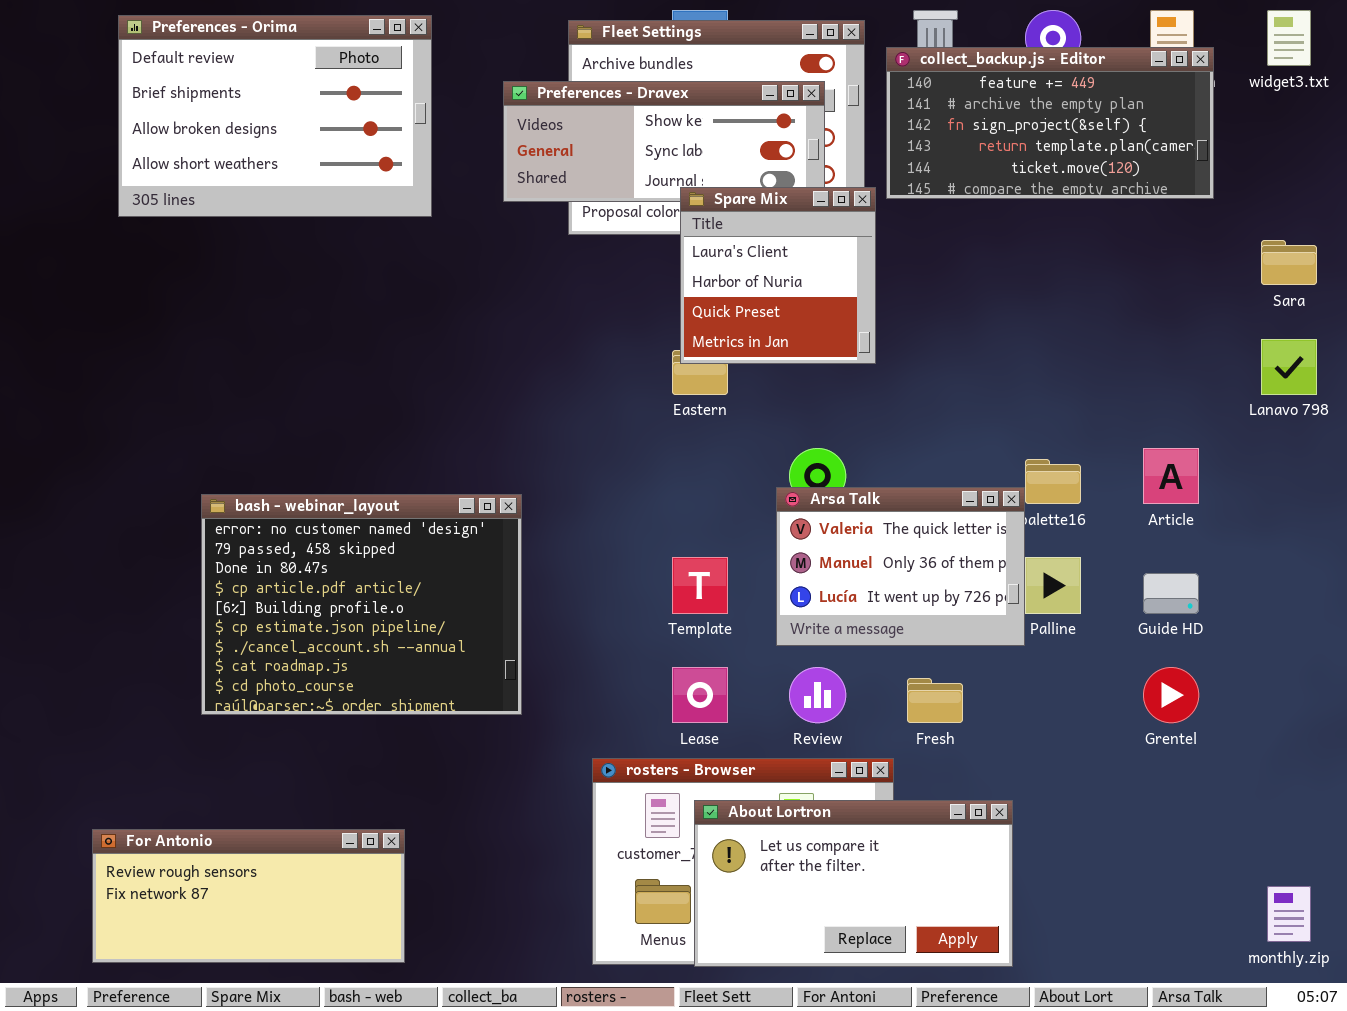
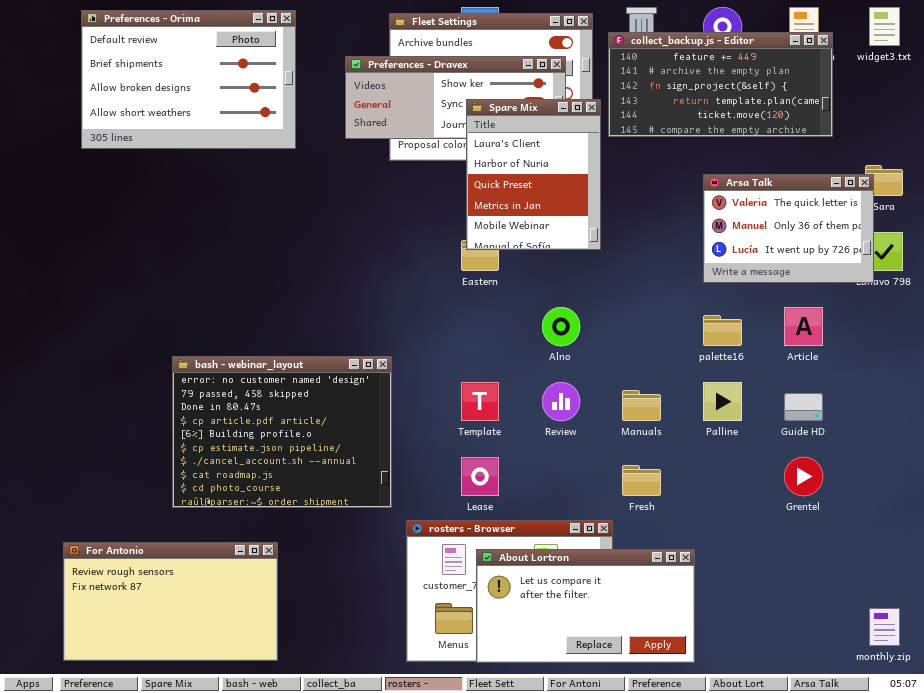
Spare Mix: [680,187,876,364] -> [466,99,601,250], resized
Arsa Talk: [776,487,1025,646] -> [703,174,874,283], moved
bash - webinar_layout: [201,494,522,715] -> [172,356,392,508], moved
Review: [789,667,846,723] -> [542,382,580,421], moved
For Antonio: [92,829,405,963] -> [63,542,278,661], resized

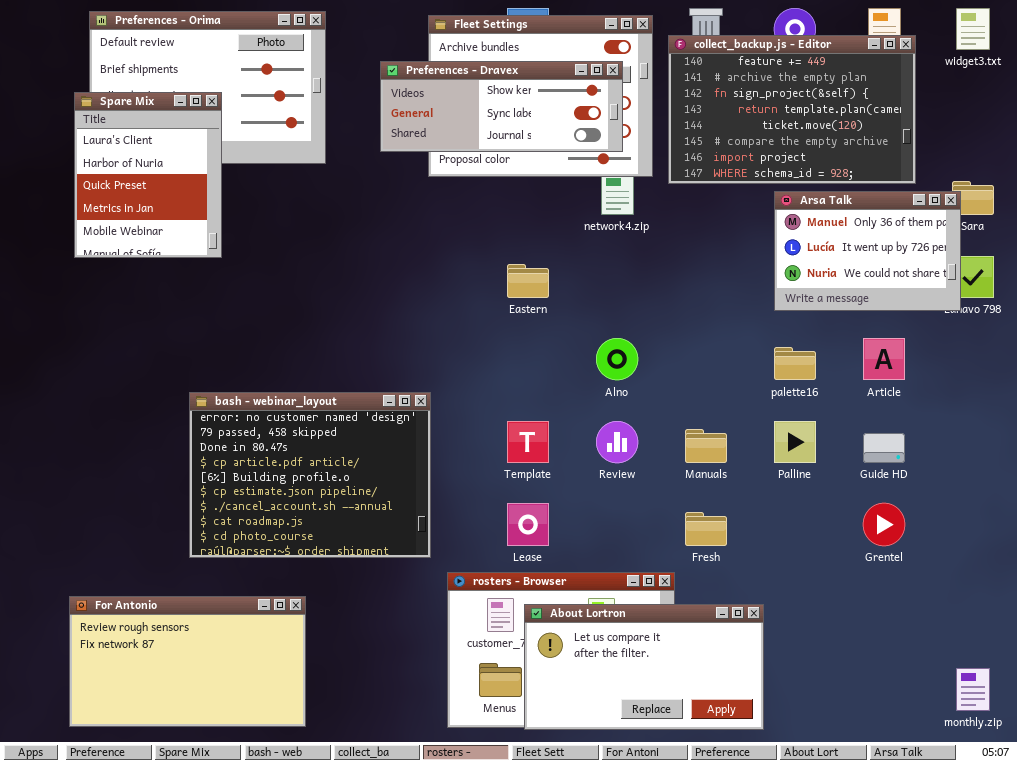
collect_backup.js - Editor: [608,32,833,137] -> [668,35,916,184], resized
Spare Mix: [466,99,601,250] -> [74,92,222,258], moved
Arsa Talk: [703,174,874,283] -> [774,191,961,311], scrolled down 1 row

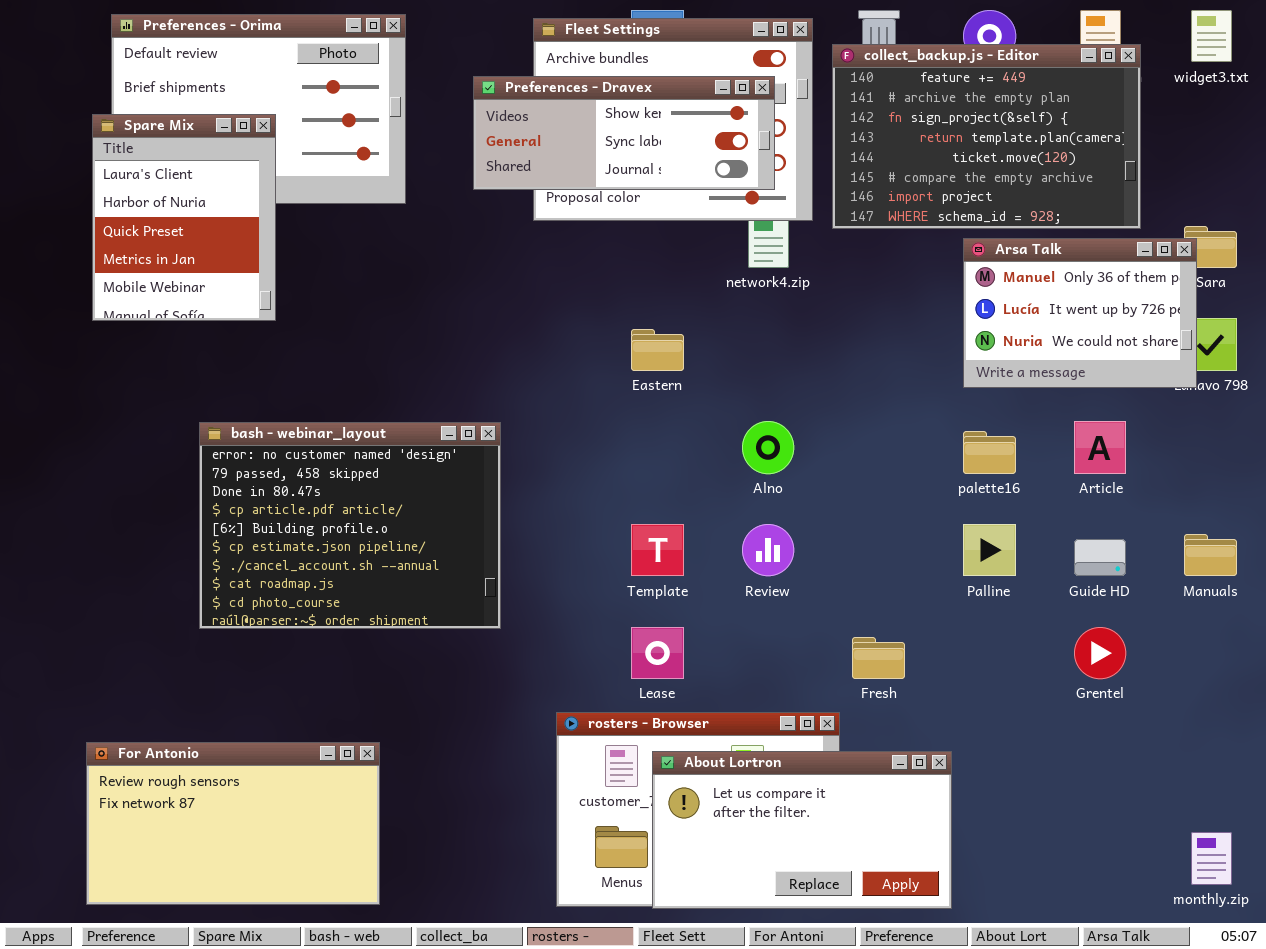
bash - webinar_layout: [189,392,431,558] -> [199,422,501,629], moved
Manuals: [685,429,727,463] -> [1184,534,1237,576], moved

